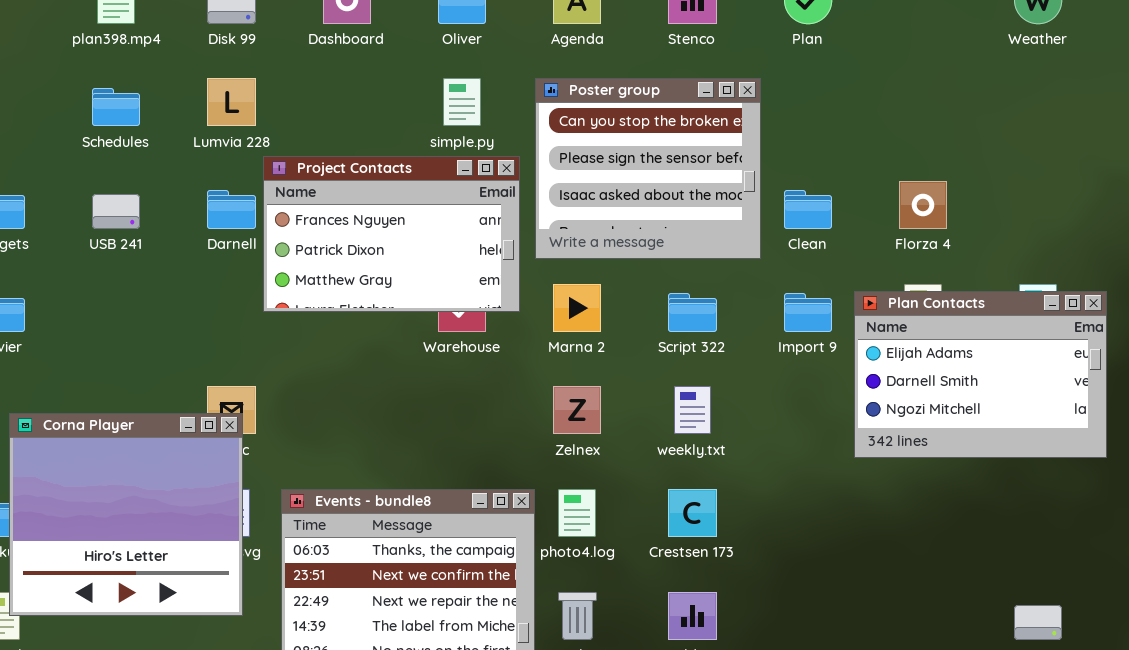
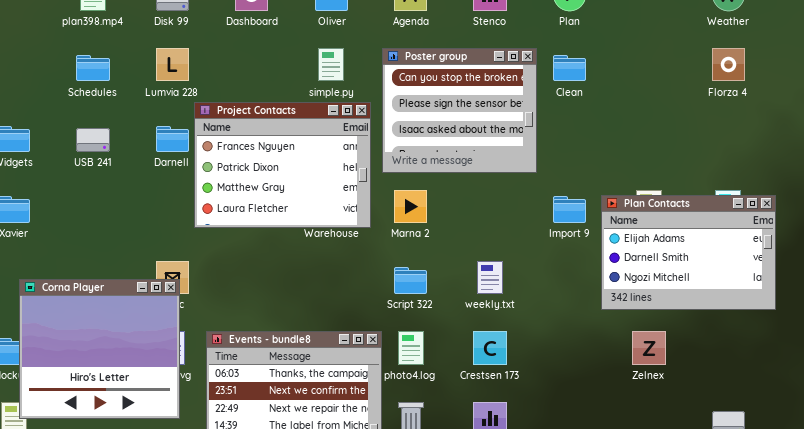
Project Contacts: [263,156,520,312] -> [194,102,371,228], resized
Florza 4: [899,181,947,229] -> [712,48,745,81], moved
Clean: [784,190,832,229] -> [553,55,586,81], moved
Script 322: [668,293,717,332] -> [394,267,427,294], moved
Zelnex: [553,386,601,434] -> [632,331,666,365], moved

